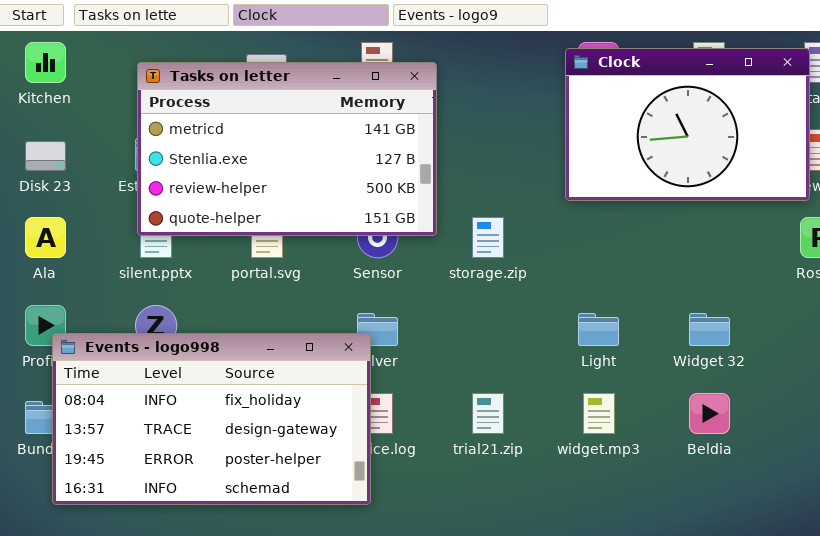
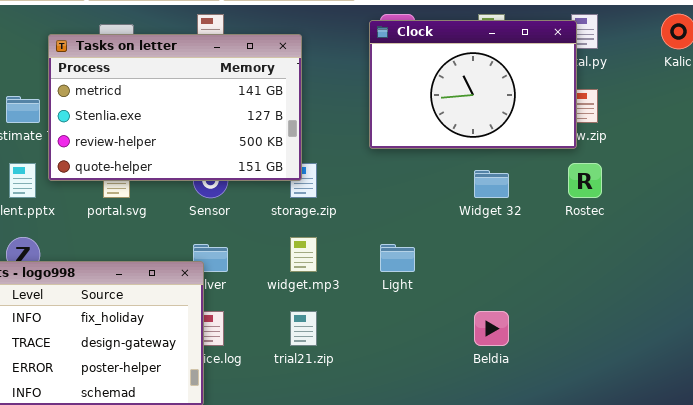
Tasks on letter: [137,62,437,236] -> [48,34,302,181], moved
Widget 32: [689,313,730,346] -> [474,170,509,198], moved
widget.mp3: [583,393,615,434] -> [290,237,317,272], moved

